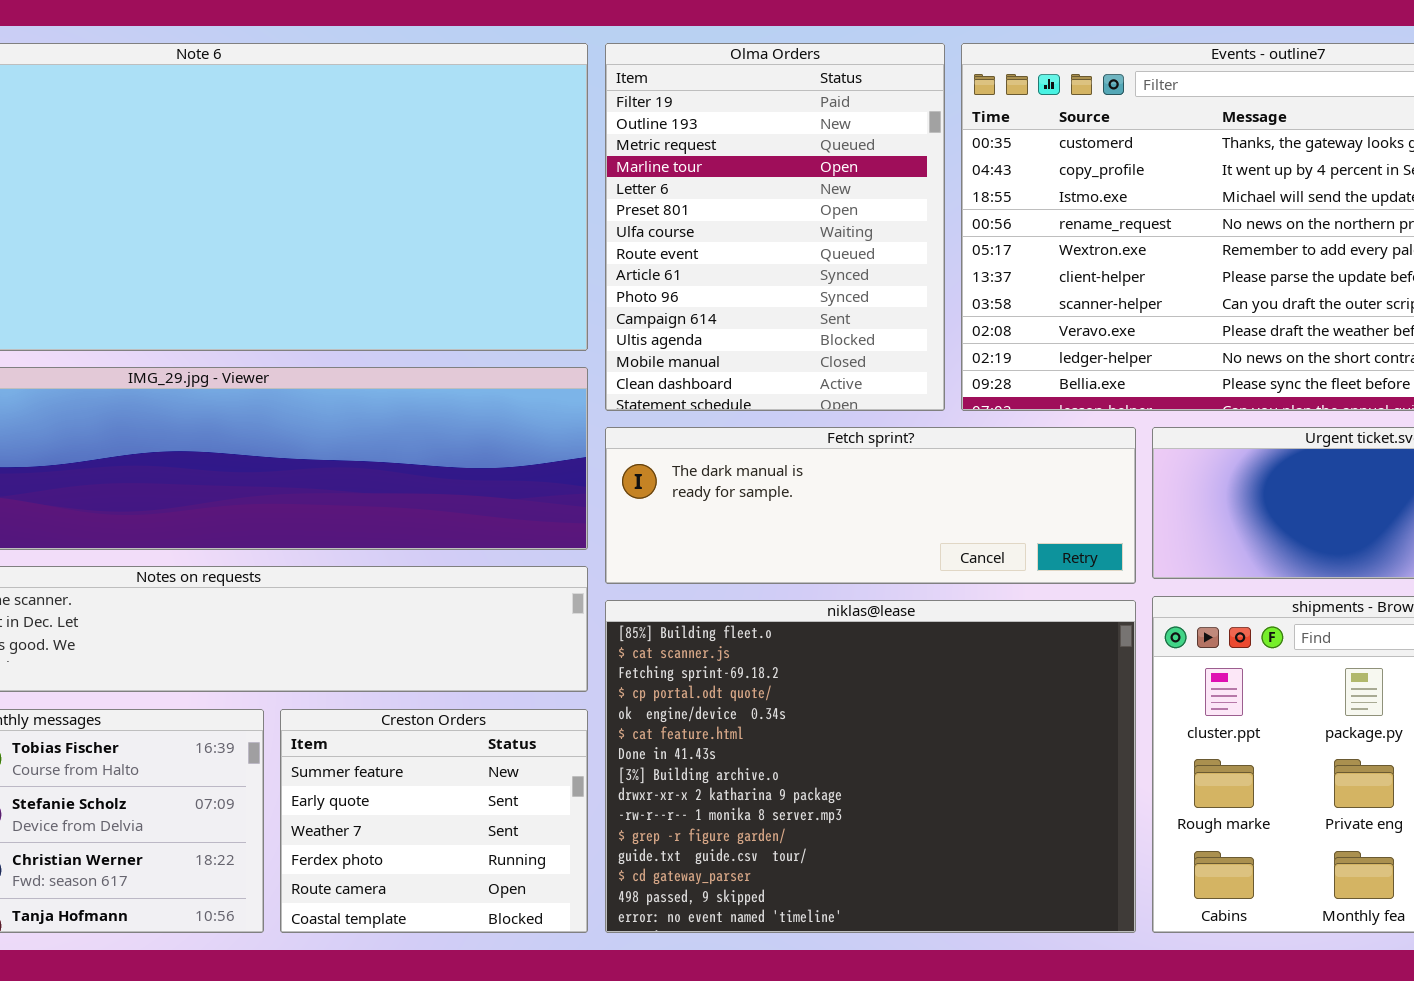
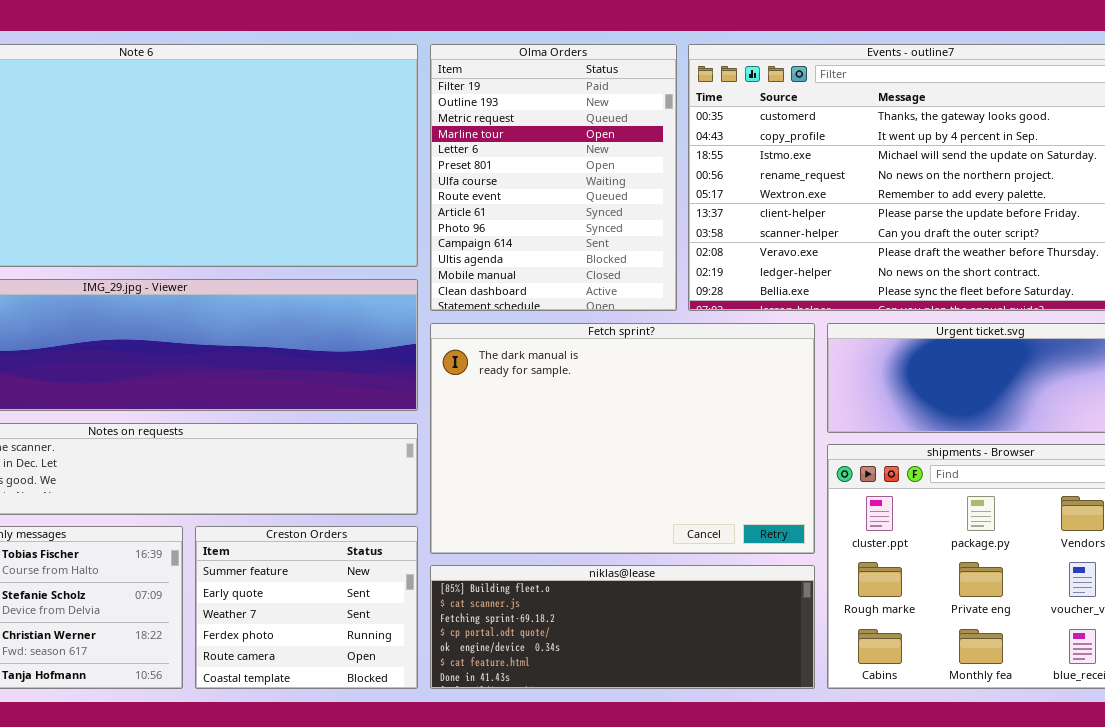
Fetch sprint?: [605,427,1136,584] -> [430,323,815,554], resized
niklas@lease: [605,600,1136,933] -> [430,565,815,689], resized

